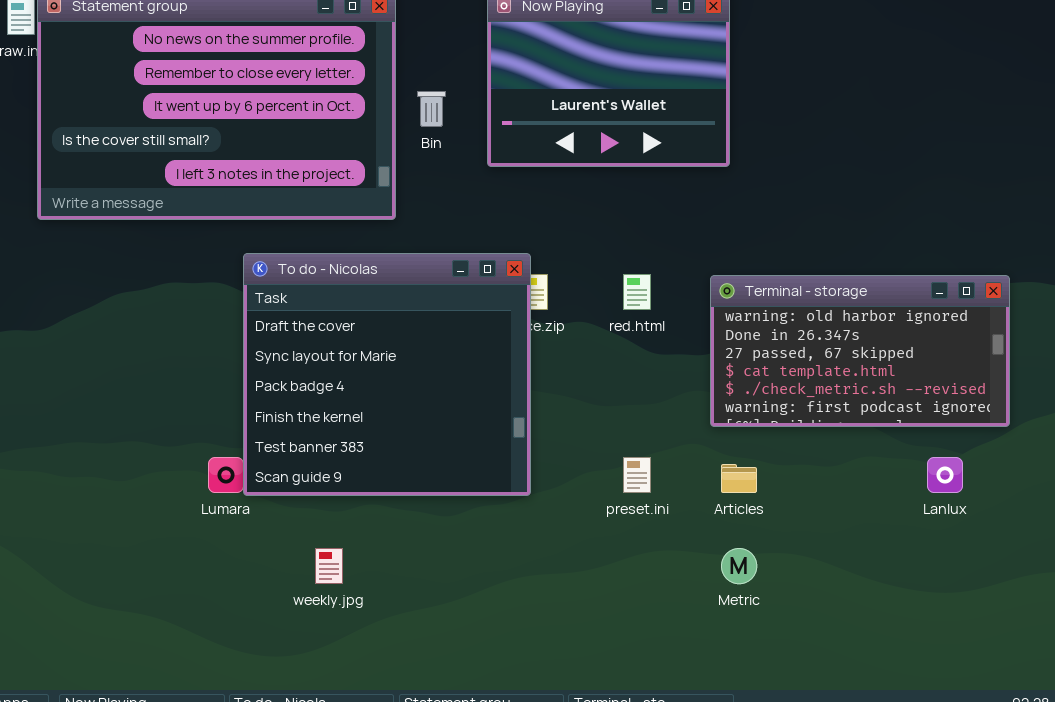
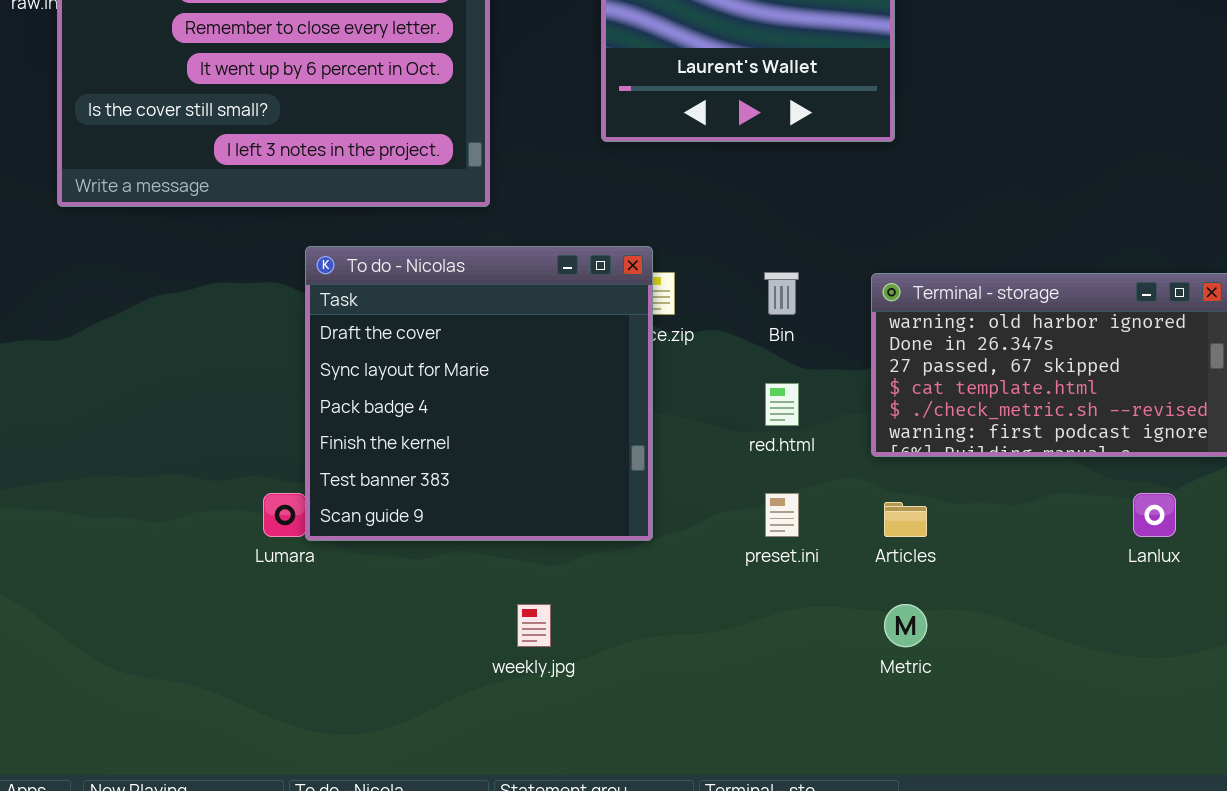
Bin: [417,91,446,127] -> [764,272,799,315], moved
red.html: [623,274,651,310] -> [765,383,799,426], moved
weekly.jpg: [315,548,343,584] -> [517,604,551,647], moved

